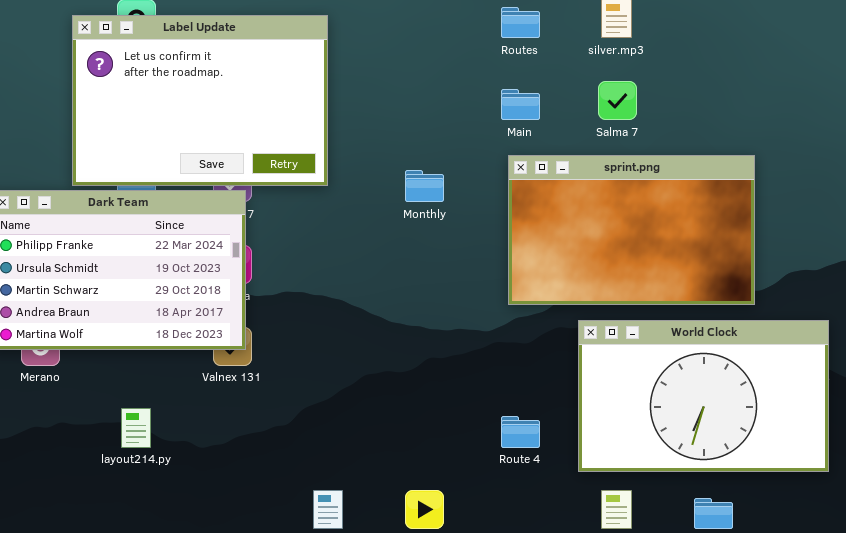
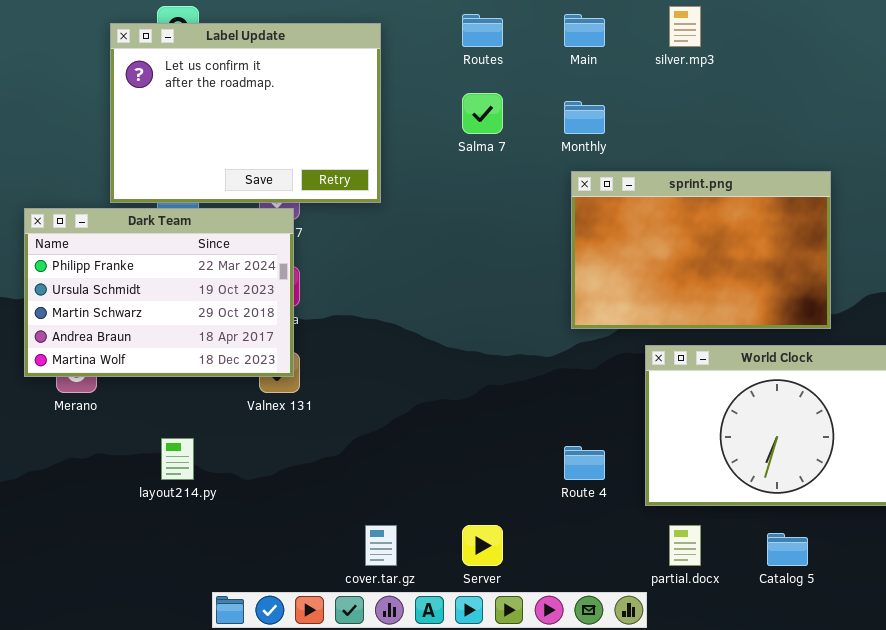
Routes: [501,7,540,38] -> [462,14,503,47], moved
Salma 7: [598,81,637,120] -> [462,93,503,134], moved
Main: [501,89,540,120] -> [564,14,605,47], moved
Monthly: [405,170,444,202] -> [564,101,605,134], moved

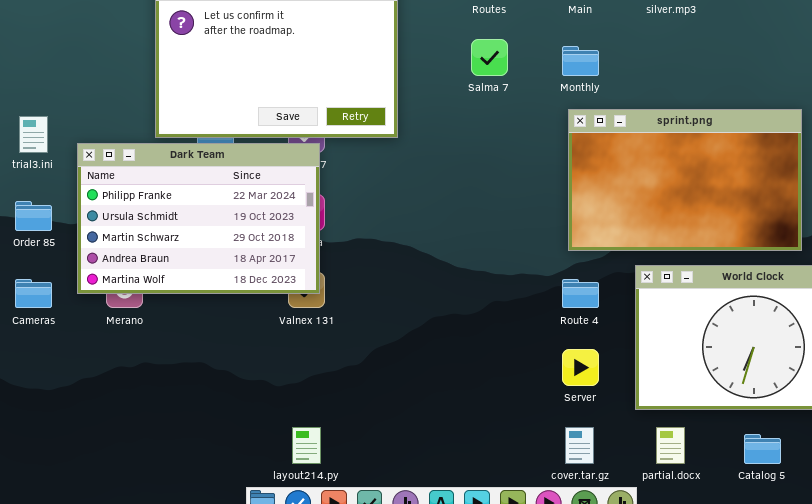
layout214.py: [161,438,194,480] -> [292,427,321,464], moved
Route 4: [564,446,605,480] -> [562,279,599,308], moved
cover.tar.gz: [365,525,397,566] -> [565,427,594,464], moved
Server: [462,525,503,566] -> [562,349,599,386], moved

